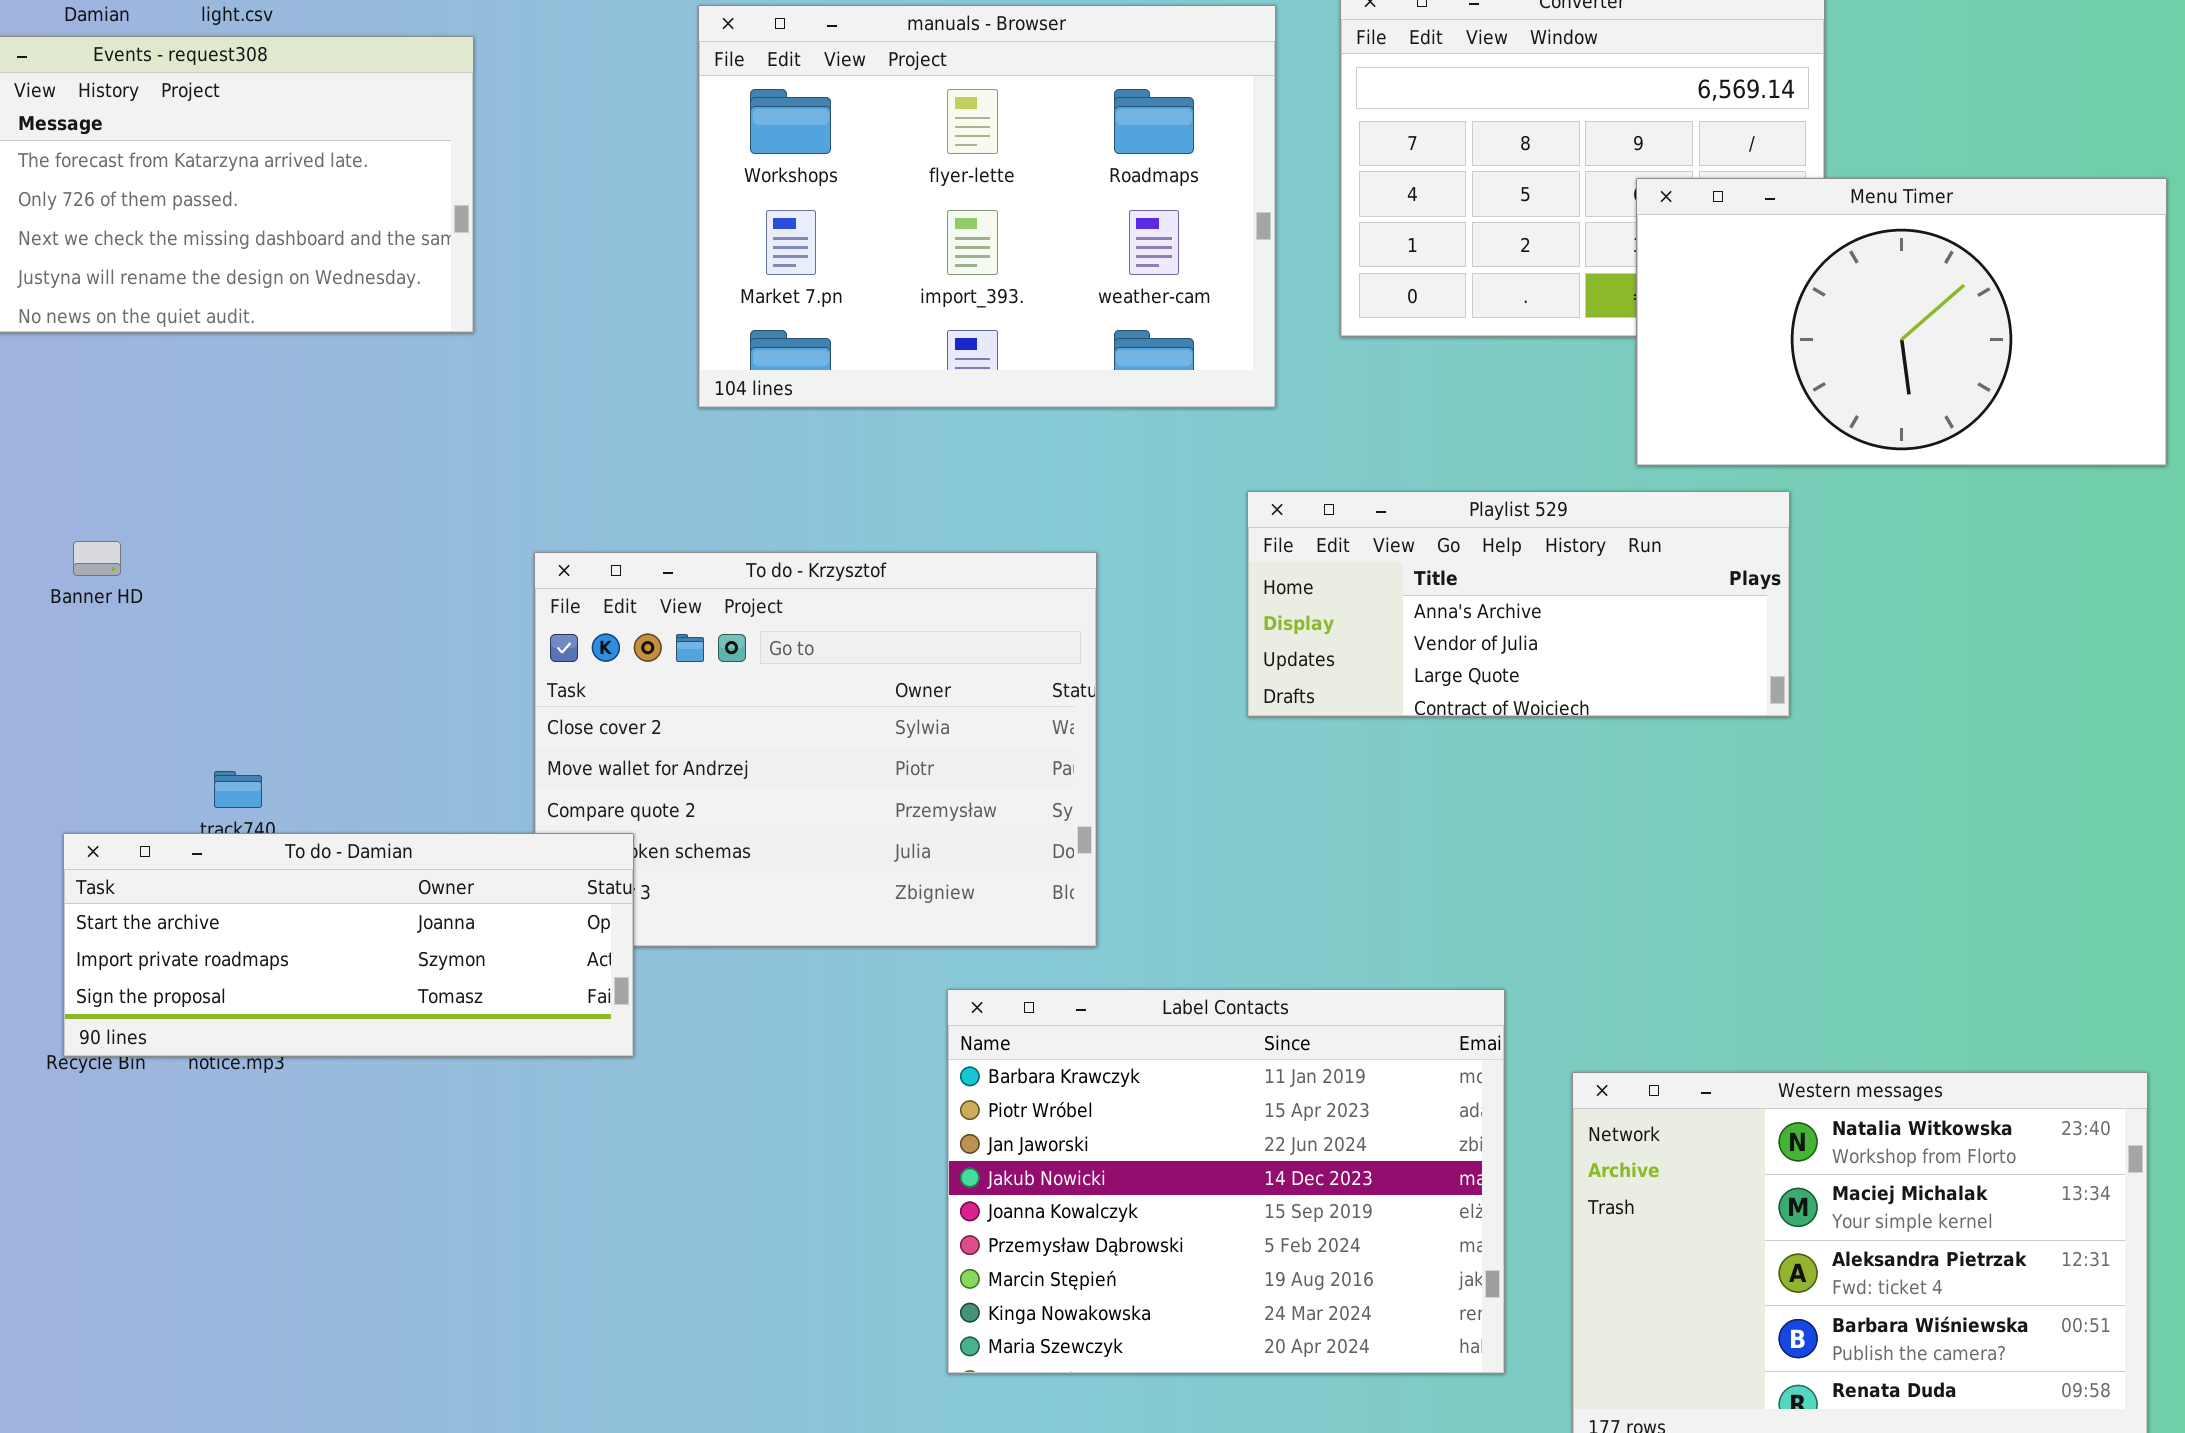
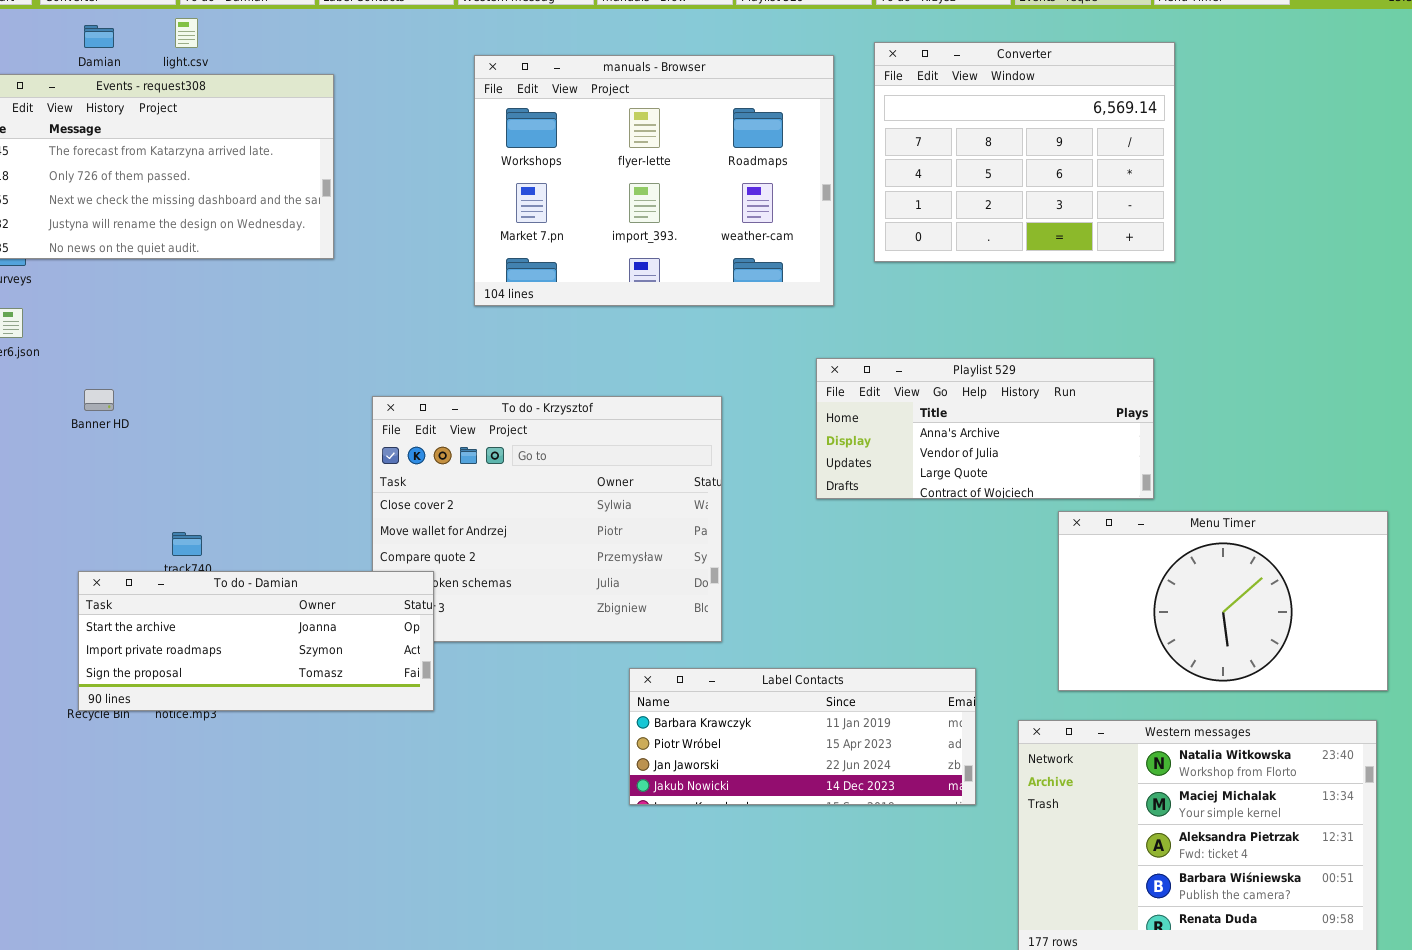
Menu Timer: [1636,178,2167,466] -> [1058,511,1388,691], moved
Label Contacts: [947,989,1505,1374] -> [629,668,976,805], resized

